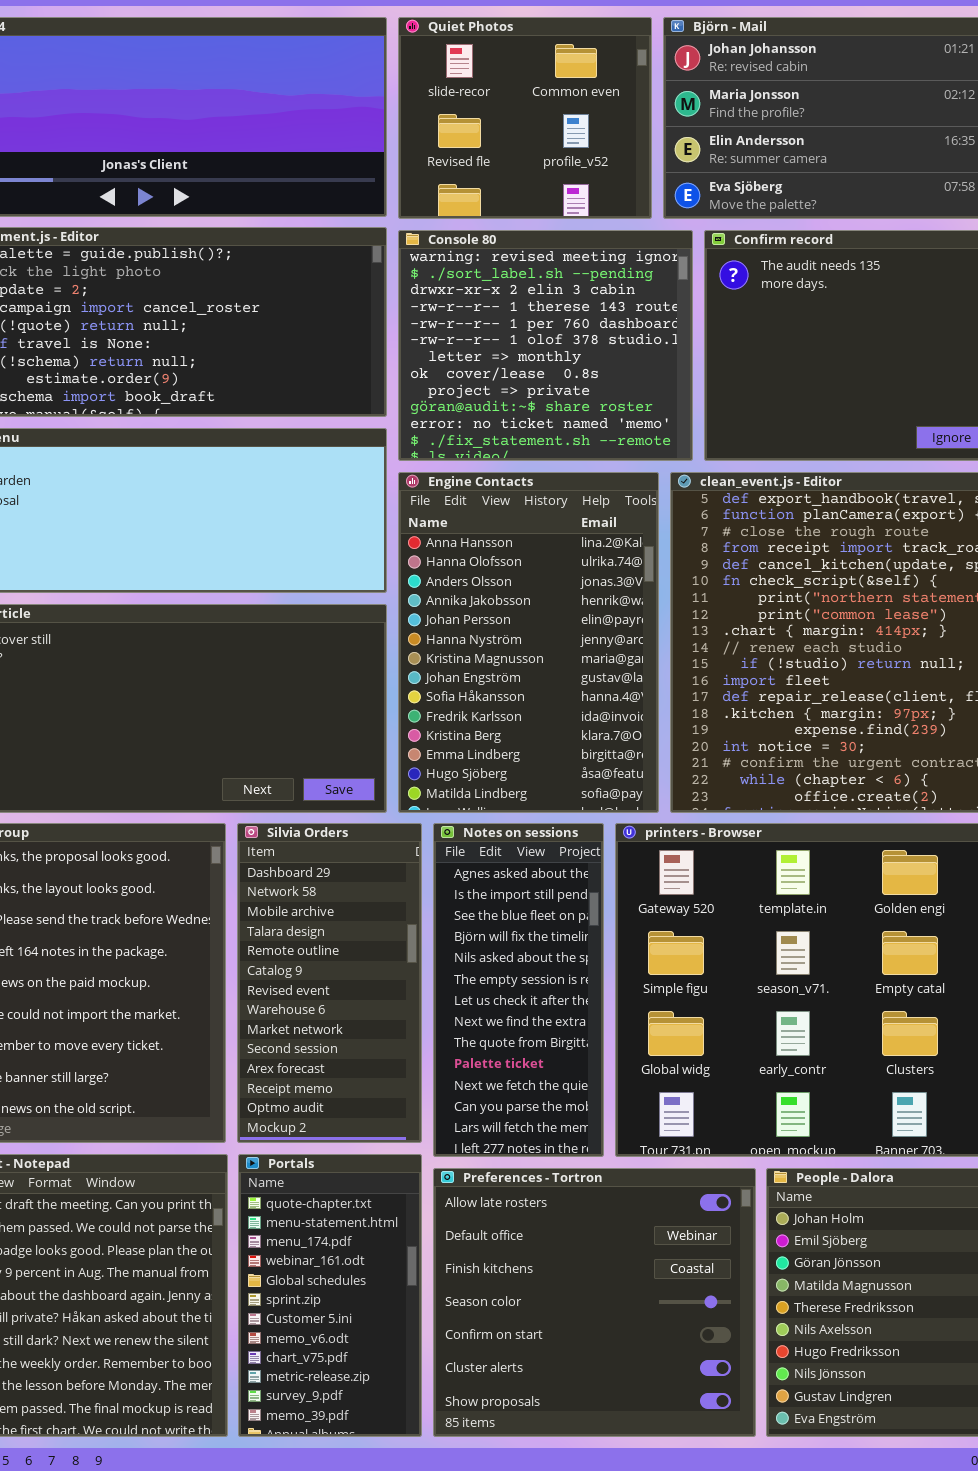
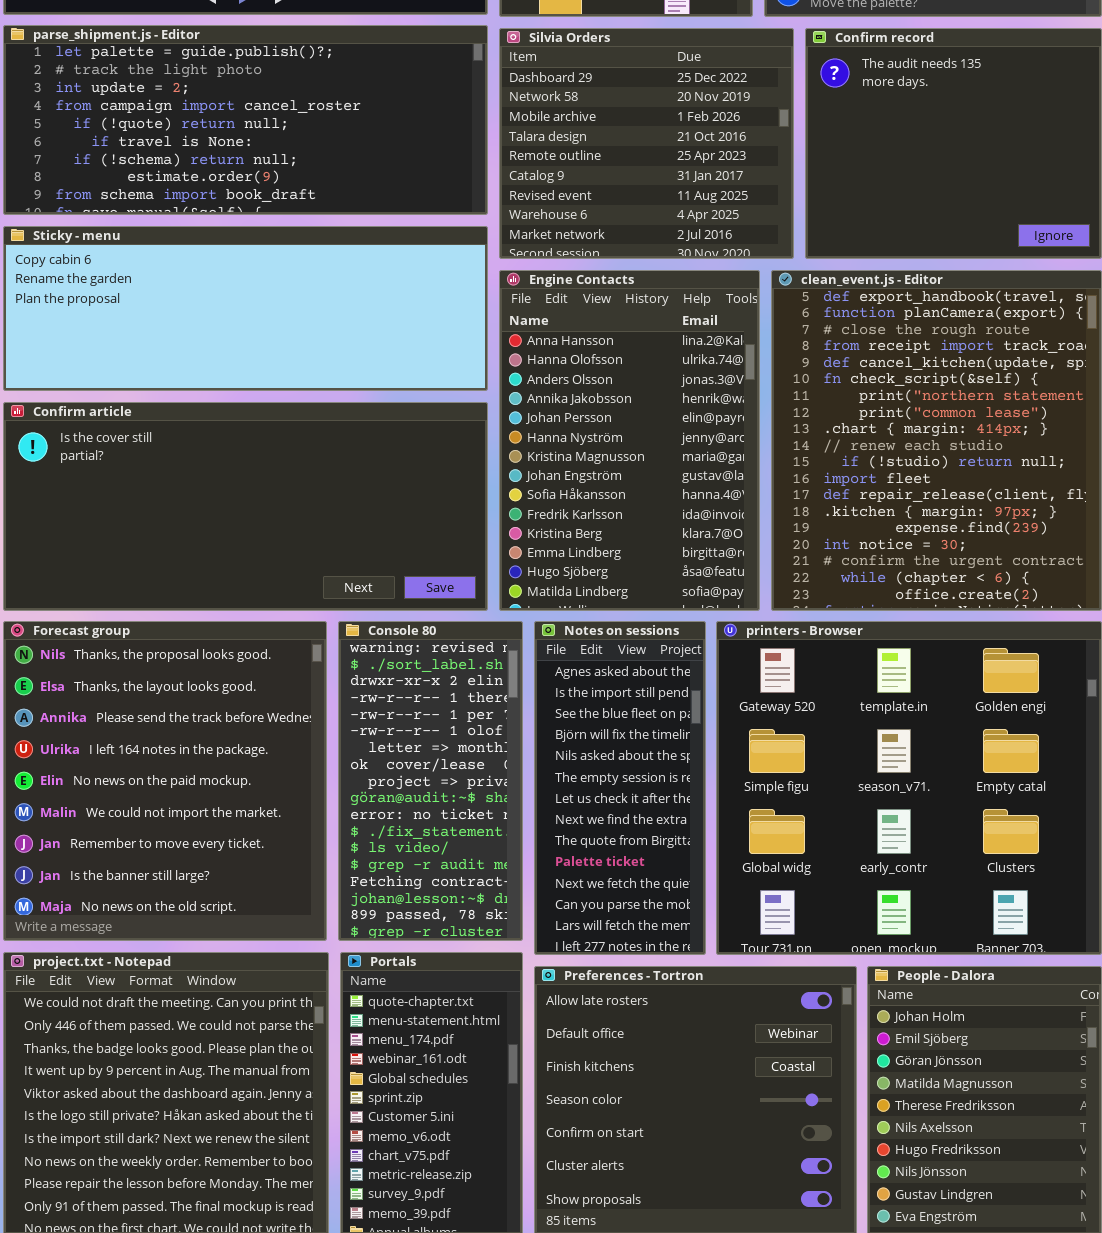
Console 80: [398,230,693,461] -> [338,621,523,941], moved, resized
Silvia Orders: [237,823,422,1143] -> [499,28,794,259], moved, resized

